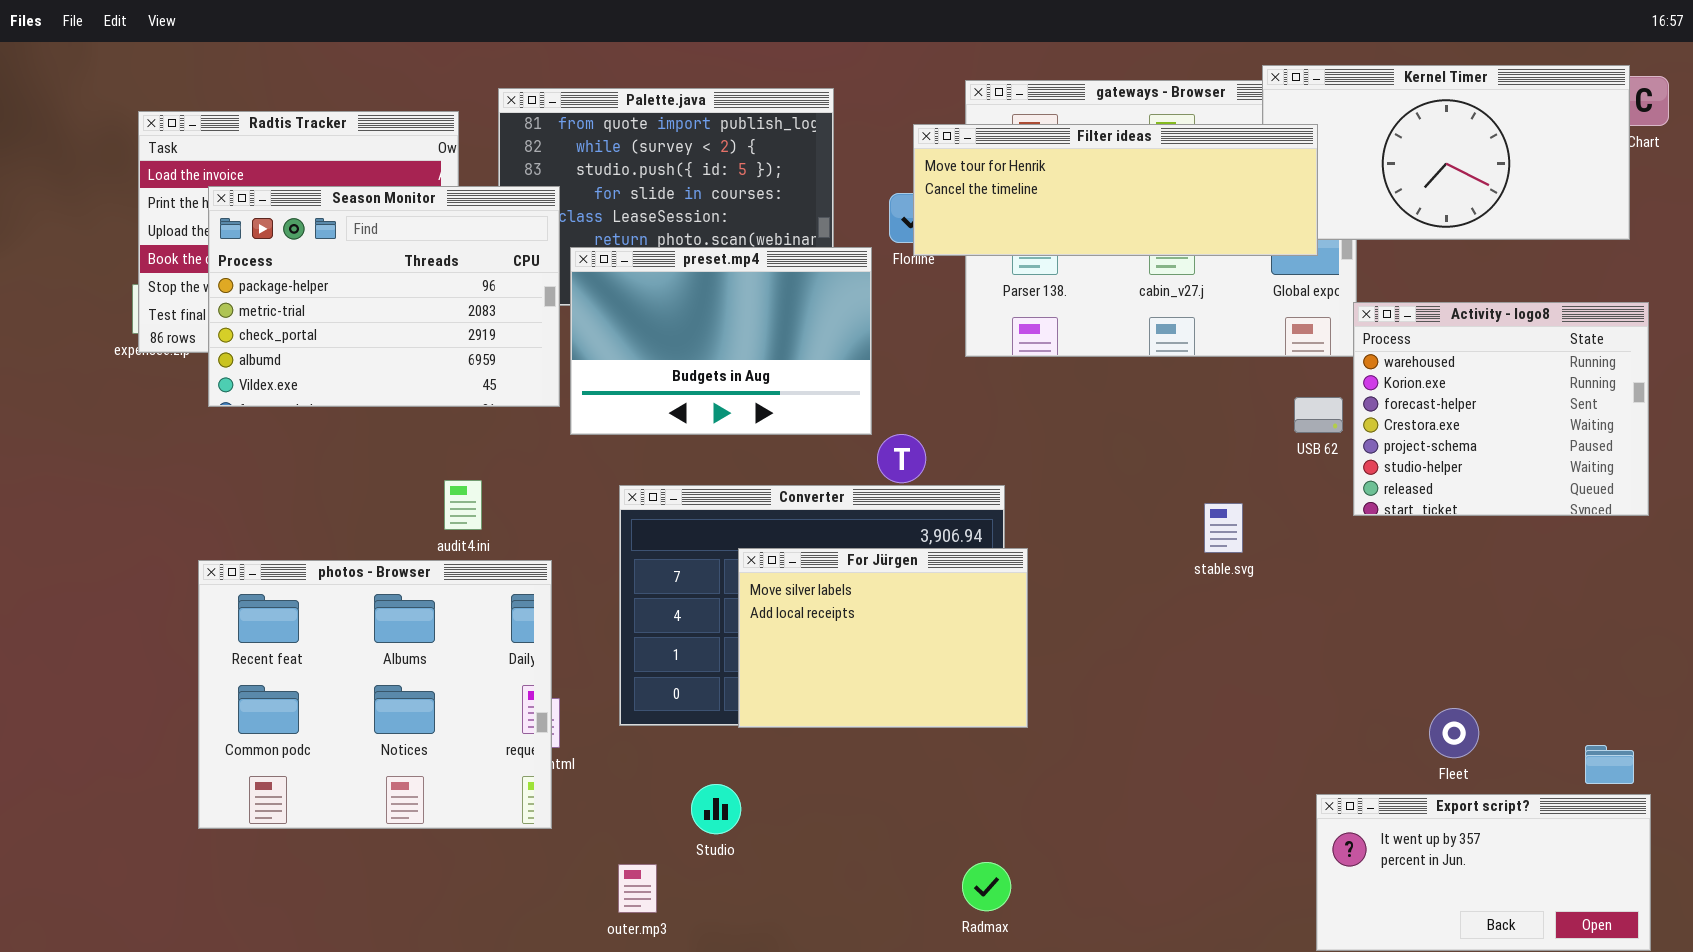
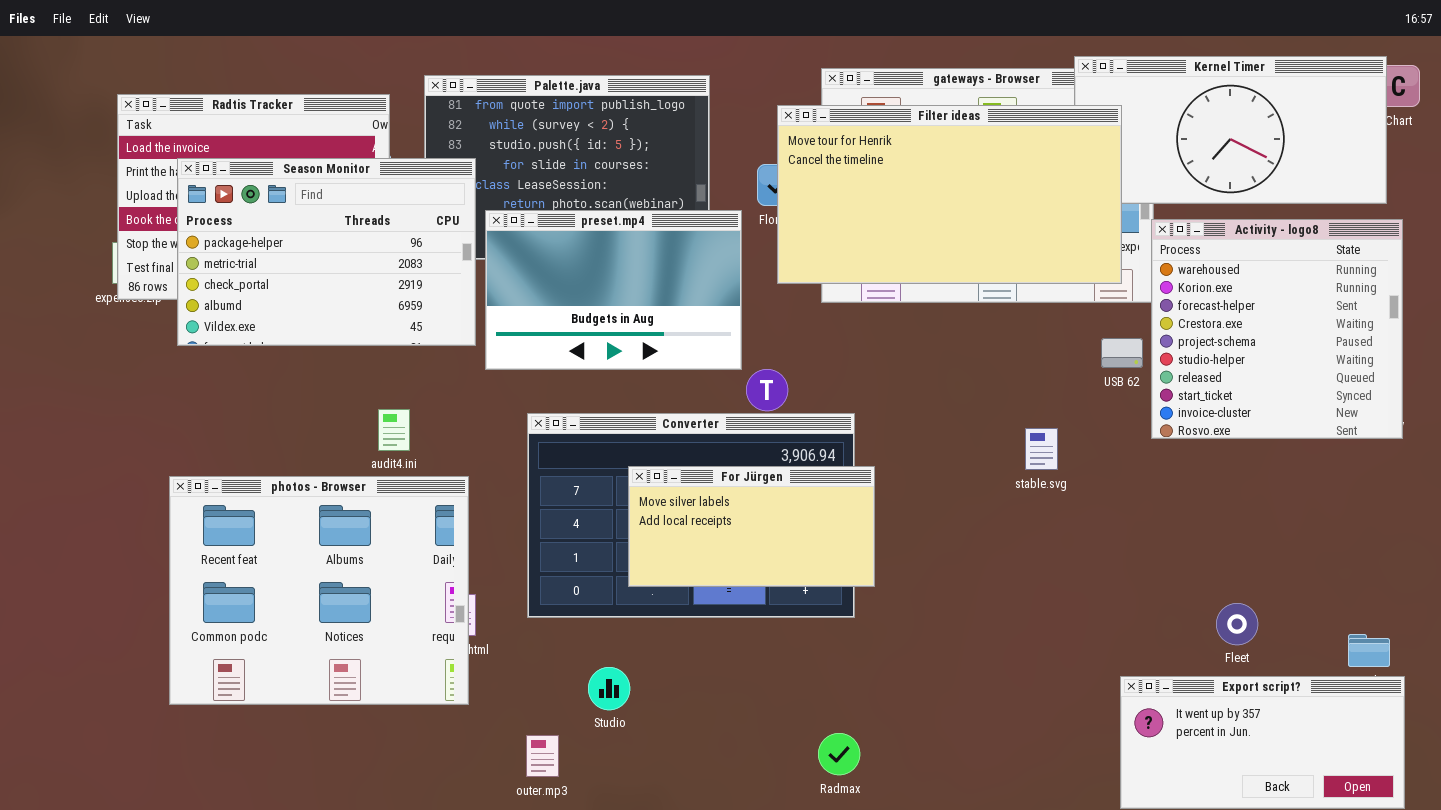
Filter ideas: [913,124,1318,256] -> [777,105,1122,284], resized
Activity - logo8: [1353,302,1649,516] -> [1151,219,1403,439], resized
For Jürgen: [738,548,1028,728] -> [628,466,875,587], resized

